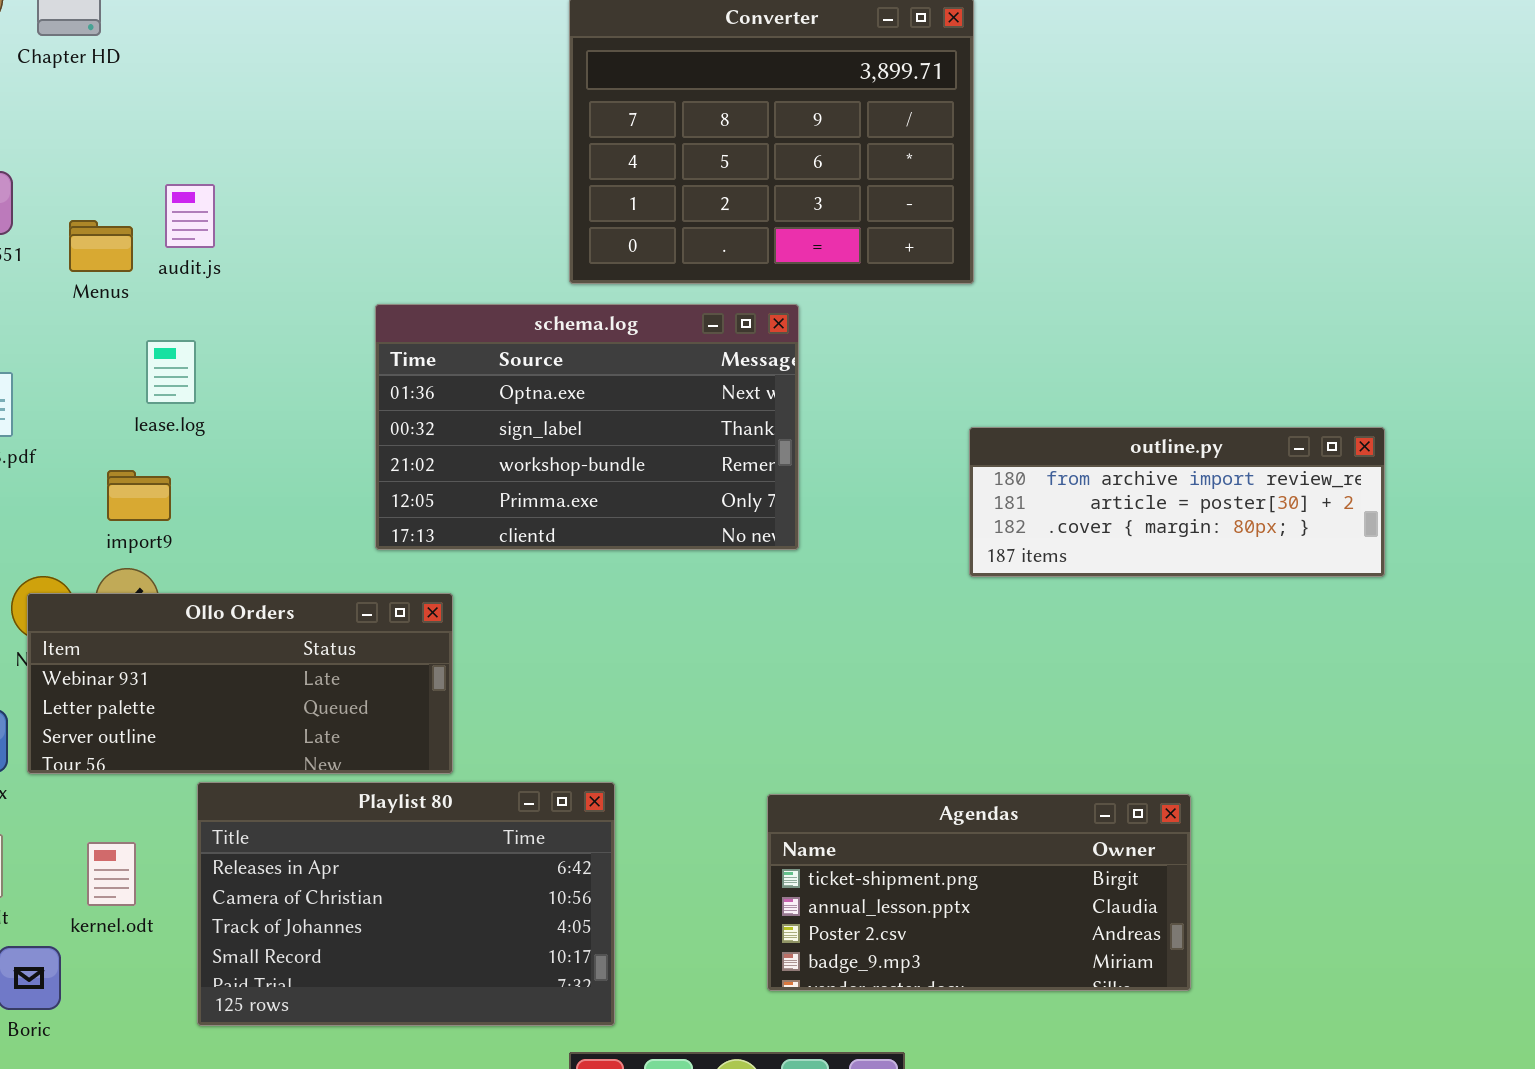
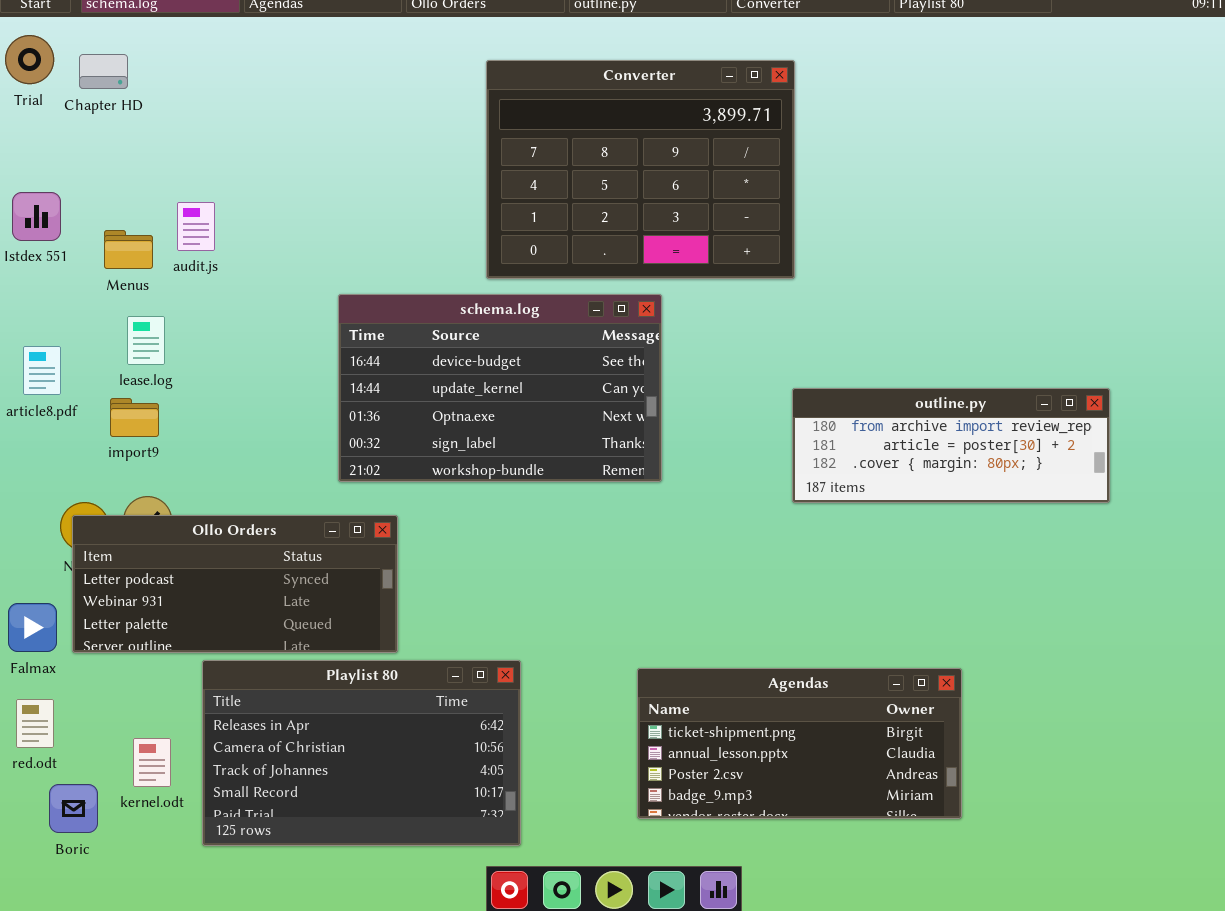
schema.log: [375,304,799,550] -> [338,294,662,482], scrolled up 2 rows
lease.log: [146,340,196,404] -> [127,316,165,365], moved
import9: [107,470,171,521] -> [110,398,159,437], moved
Ollo Orders: [27,593,453,774] -> [72,515,398,653], scrolled up 1 row
kernel.odt: [87,842,136,906] -> [133,738,171,787], moved

